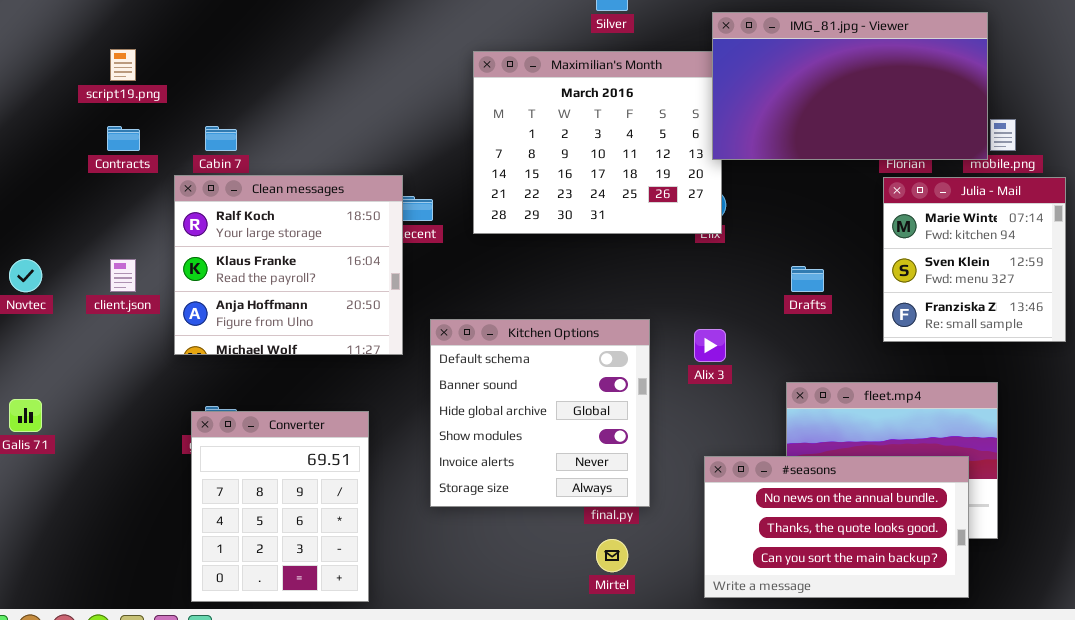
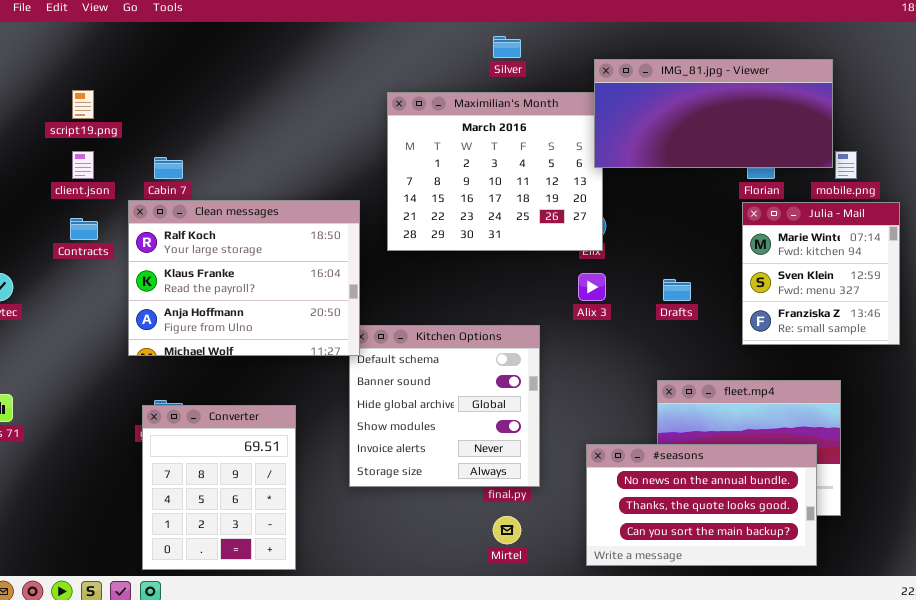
IMG_81.jpg - Viewer: [712,12,988,160] -> [594,59,833,168], resized
Contracts: [107,126,140,151] -> [70,218,98,240], moved
Clean messages: [174,175,403,355] -> [128,200,360,356], resized
client.json: [110,259,136,292] -> [72,151,94,179], moved
Alix 3: [694,329,726,362] -> [578,273,606,301], moved

